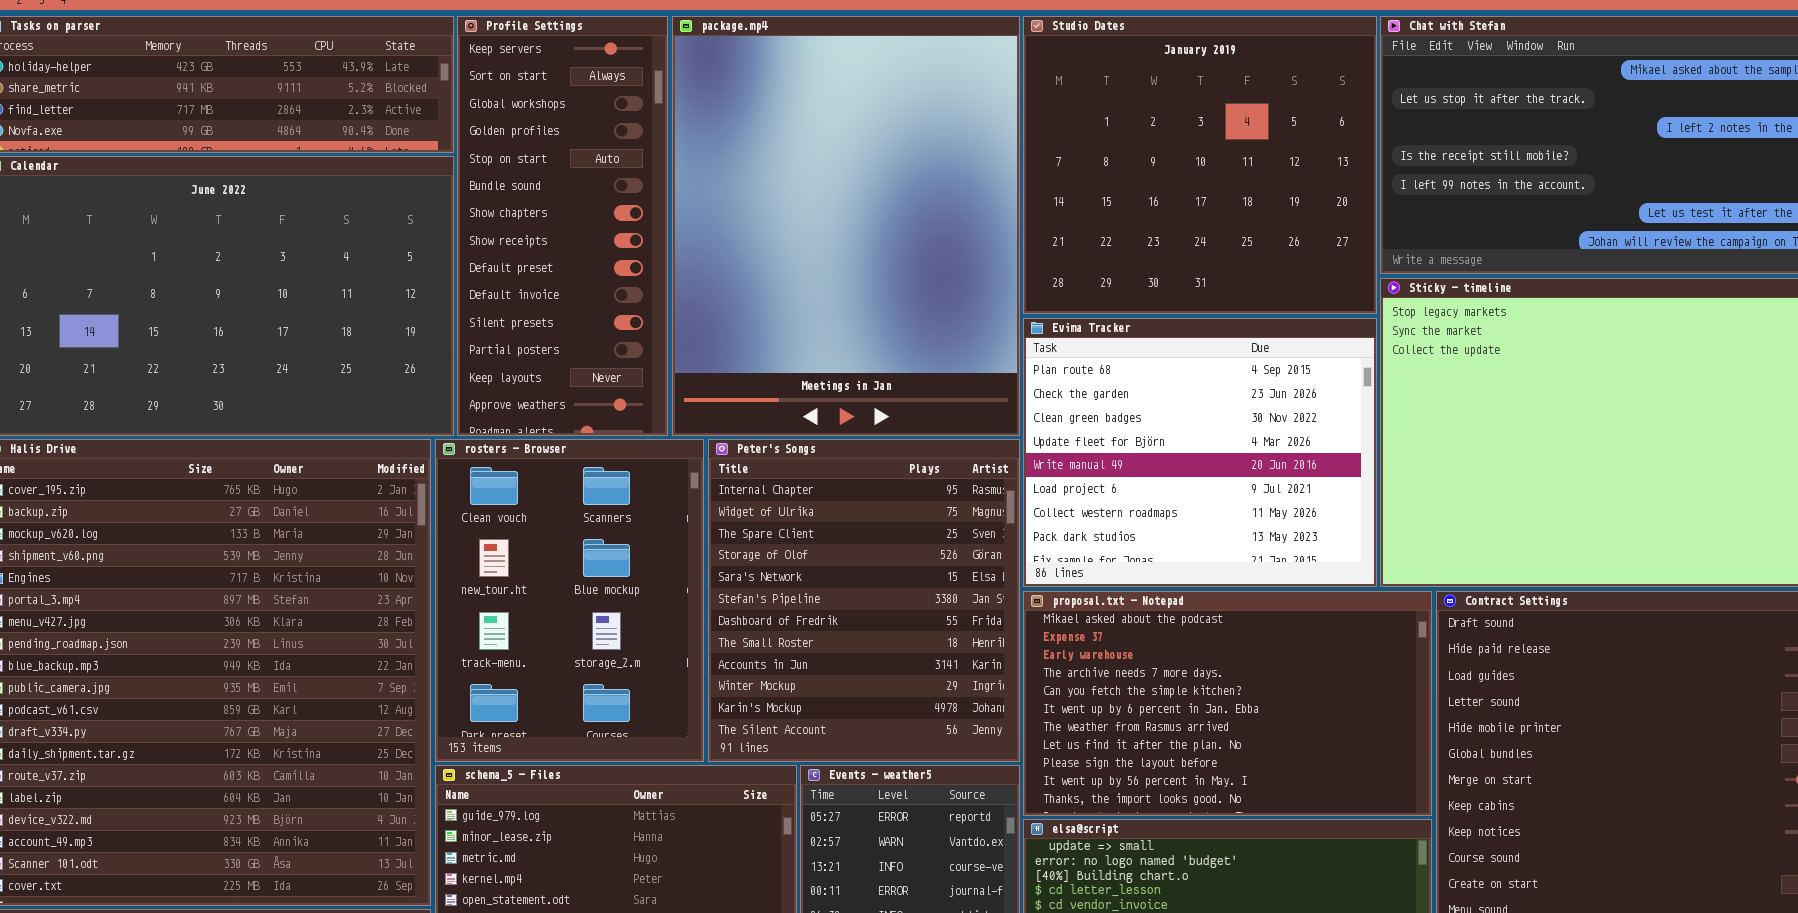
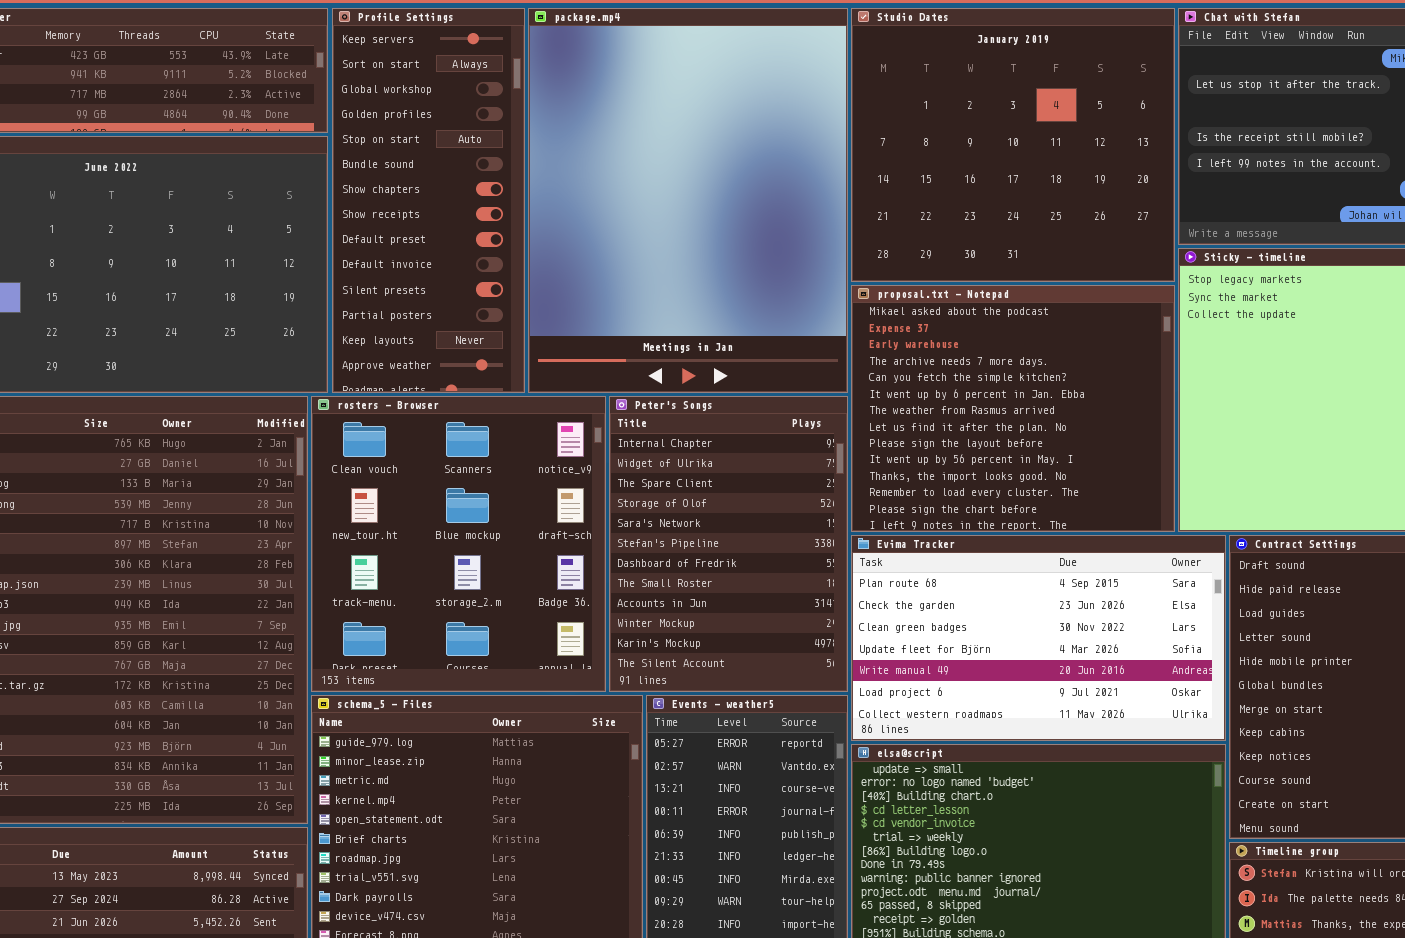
Evima Tracker: [1023,318,1377,587] -> [851,535,1226,741], moved, resized
rosters - Browser: [435,439,704,762] -> [311,396,606,692], resized
Peter's Songs: [708,439,1020,762] -> [609,396,848,692], resized
proposal.txt - Notepad: [1023,591,1432,816] -> [851,285,1175,532], moved, resized

